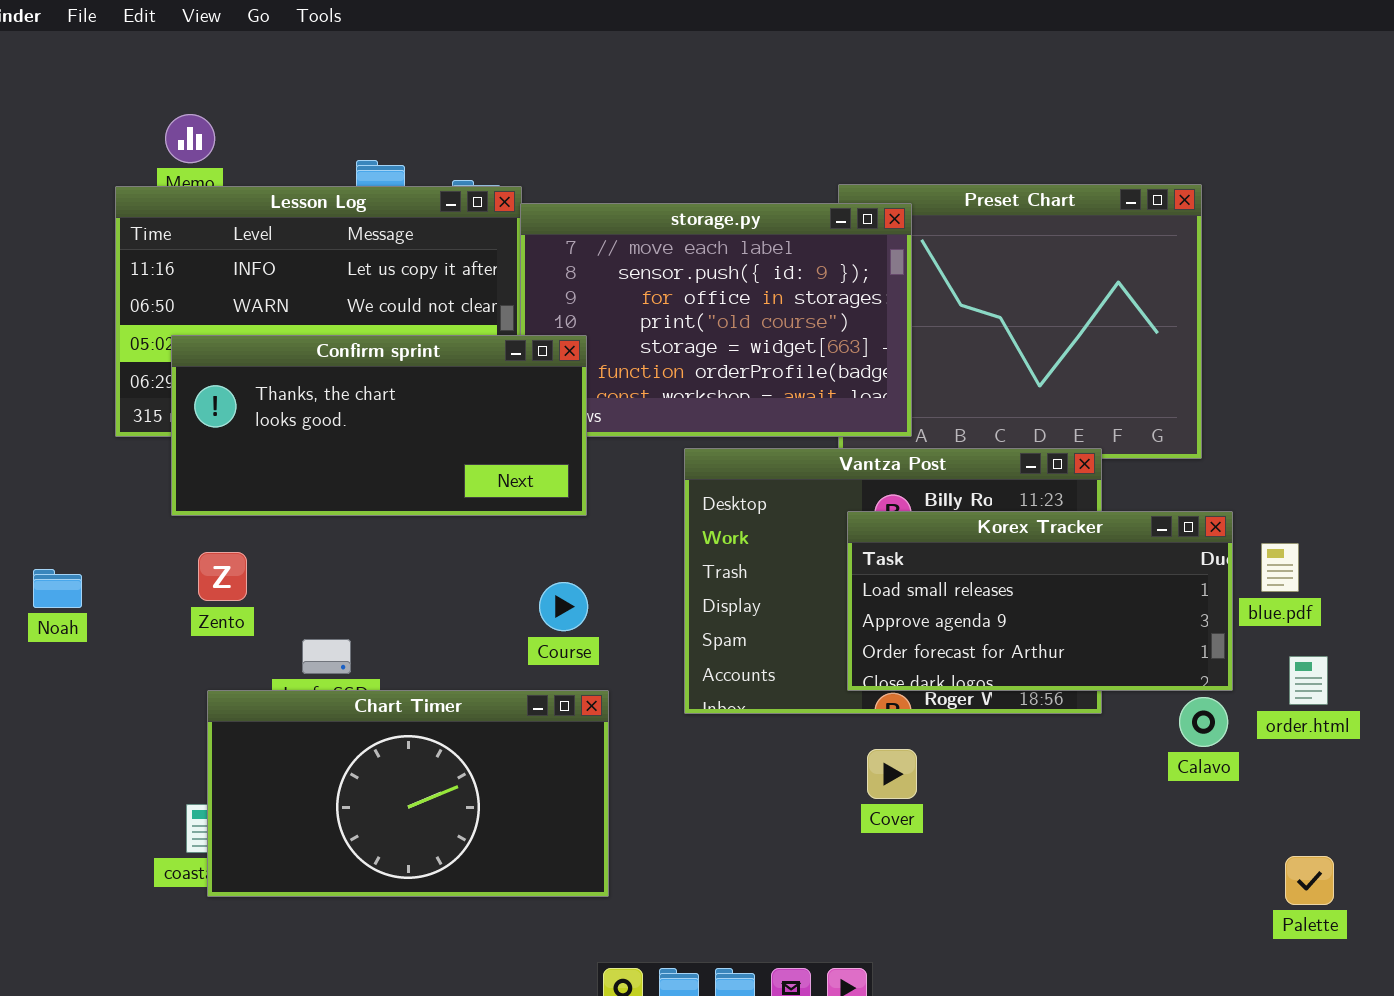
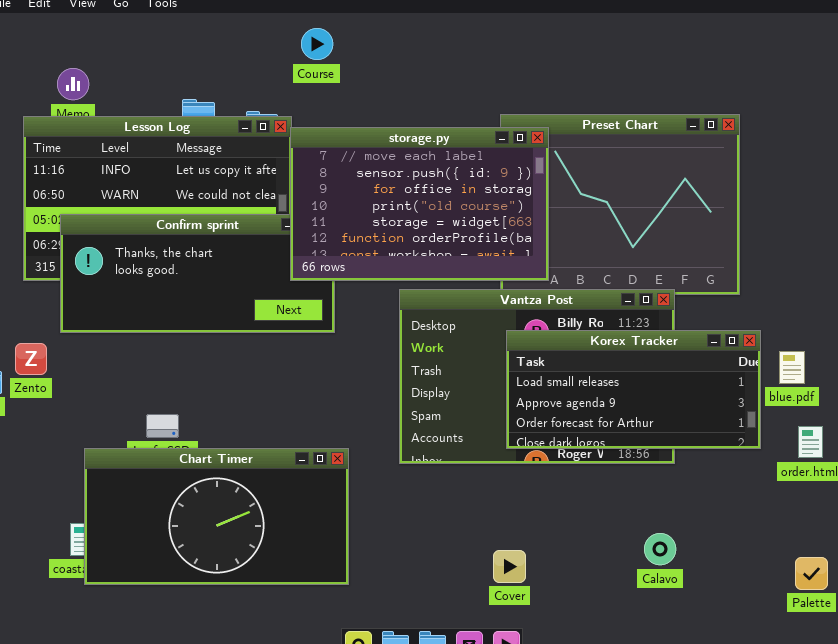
storage.py: [520,203,912,437] -> [290,127,549,281], raised
Zento: [198,552,247,601] -> [15,343,47,375], moved
Course: [539,582,588,631] -> [301,28,333,60], moved
Calavo: [1179,697,1228,747] -> [644,533,676,565], moved
Cover: [867,749,917,799] -> [493,550,526,583], moved

